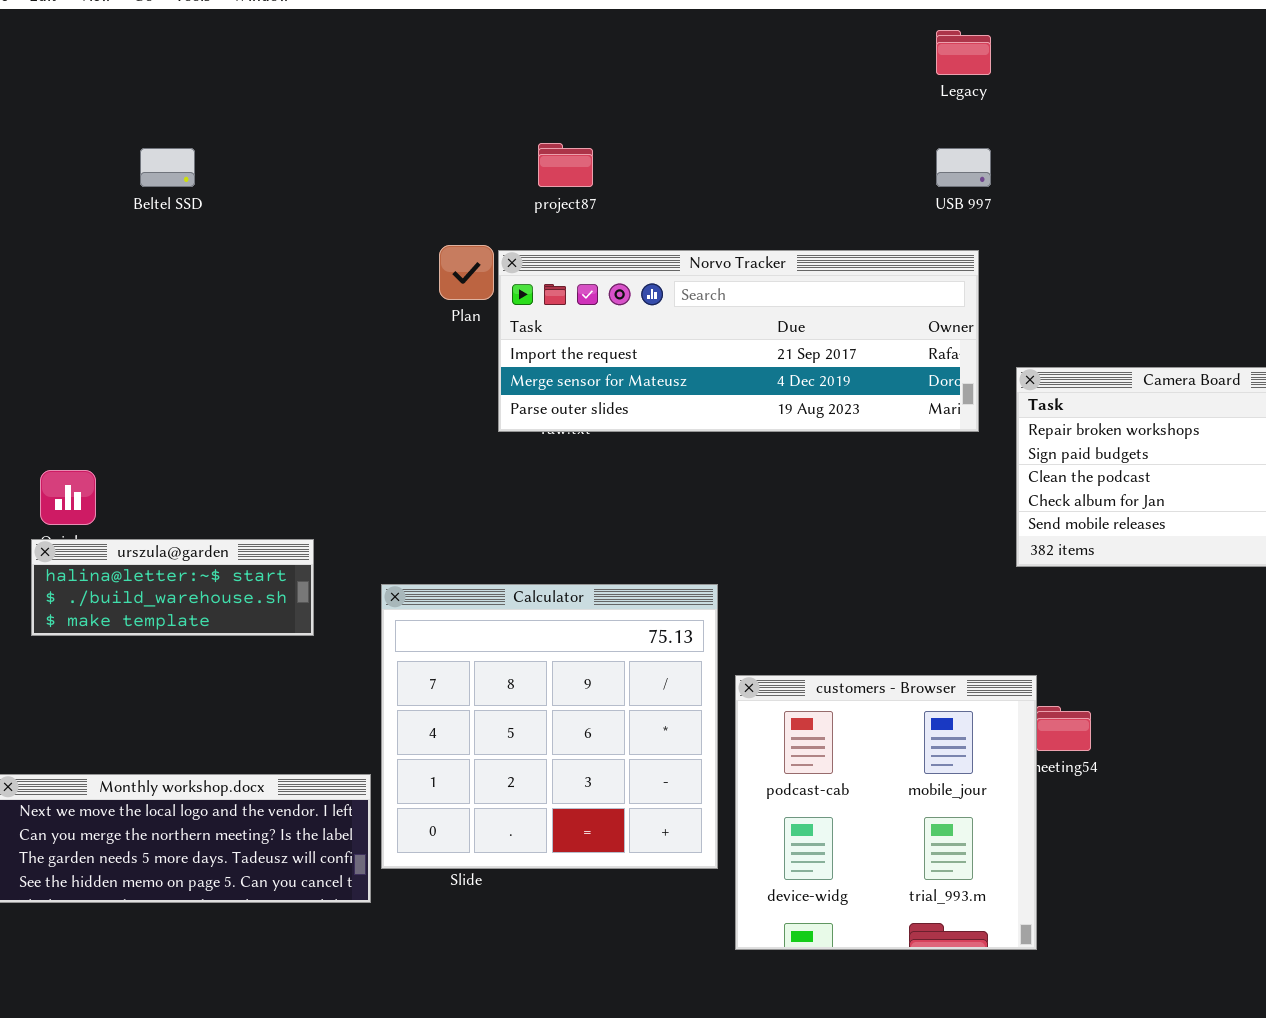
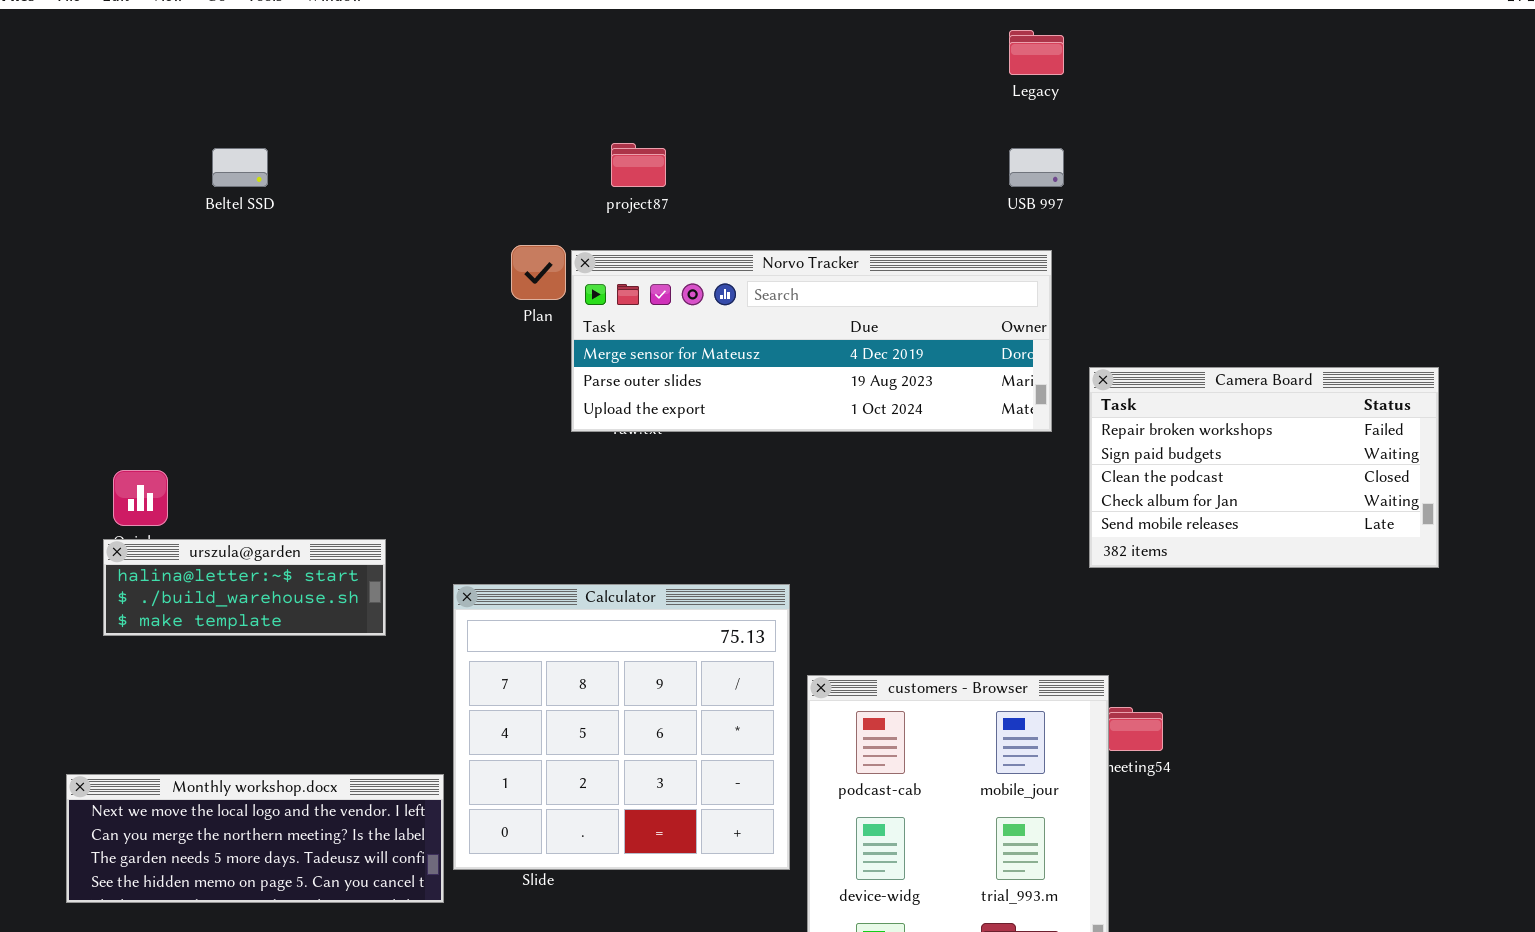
Norvo Tracker: [498,250,979,432] -> [571,250,1052,432], scrolled down 1 row

